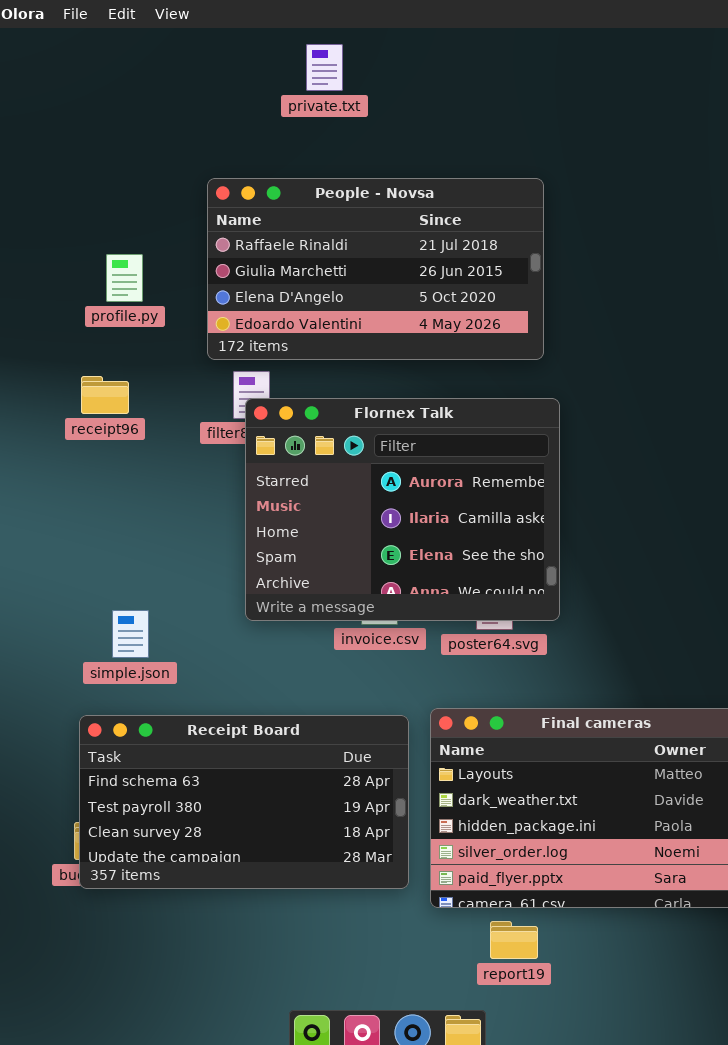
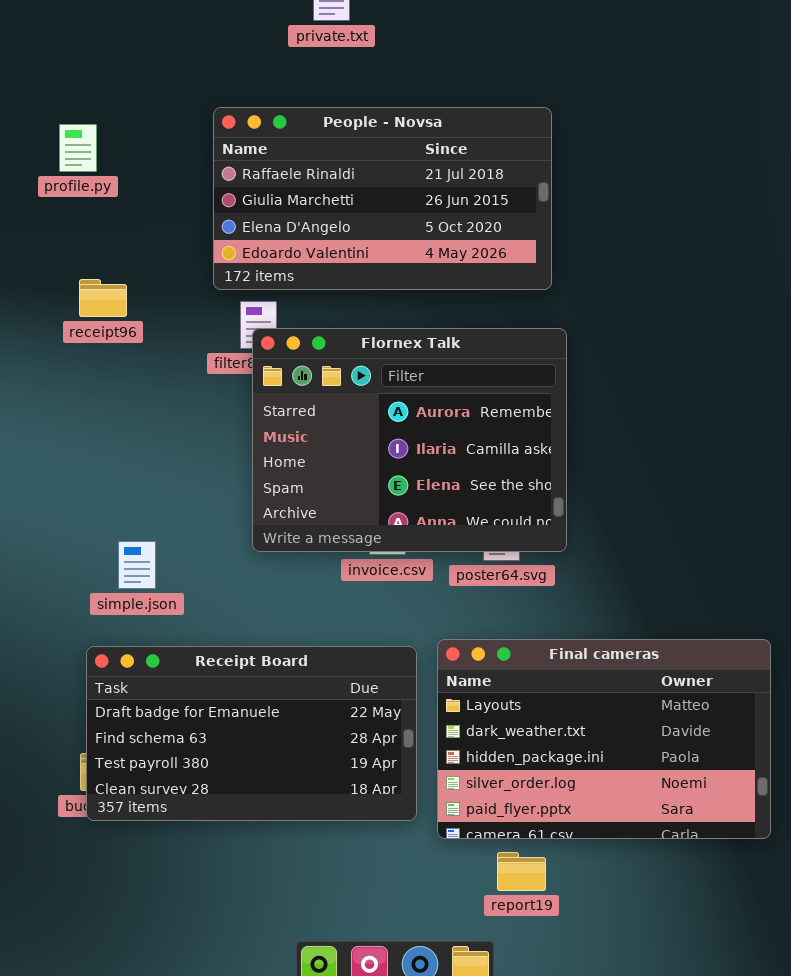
profile.py: [106,254,143,302] -> [59,124,97,172], moved
receipt96: [81,376,129,414] -> [79,279,127,317], moved
Receipt Board: [79,715,409,889] -> [86,646,417,821], scrolled up 1 row

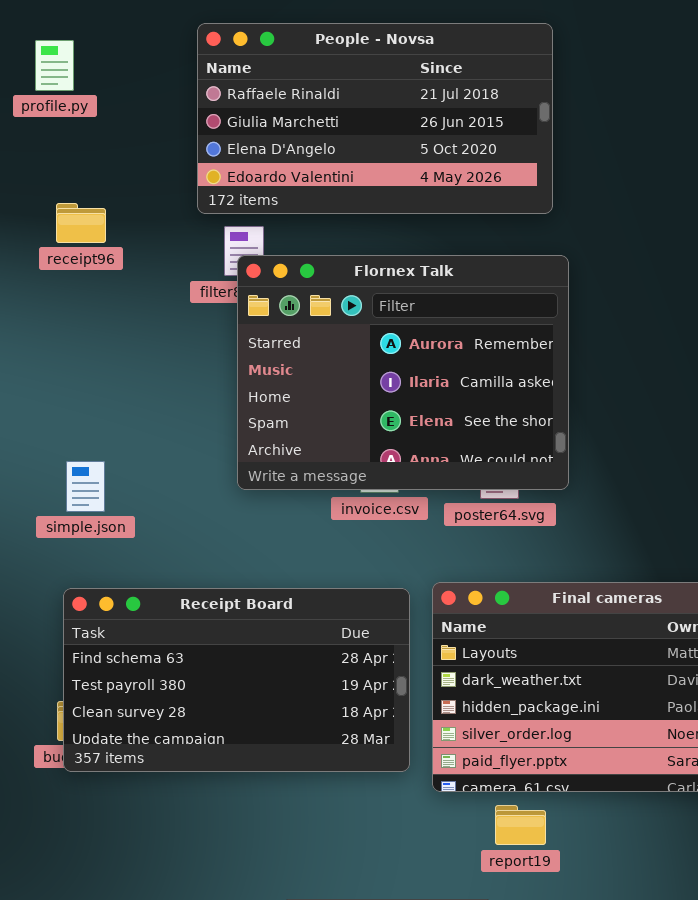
simple.json: [118,541,156,589] -> [66,461,105,512], moved
Receipt Board: [86,646,417,821] -> [63,588,410,772], scrolled down 1 row

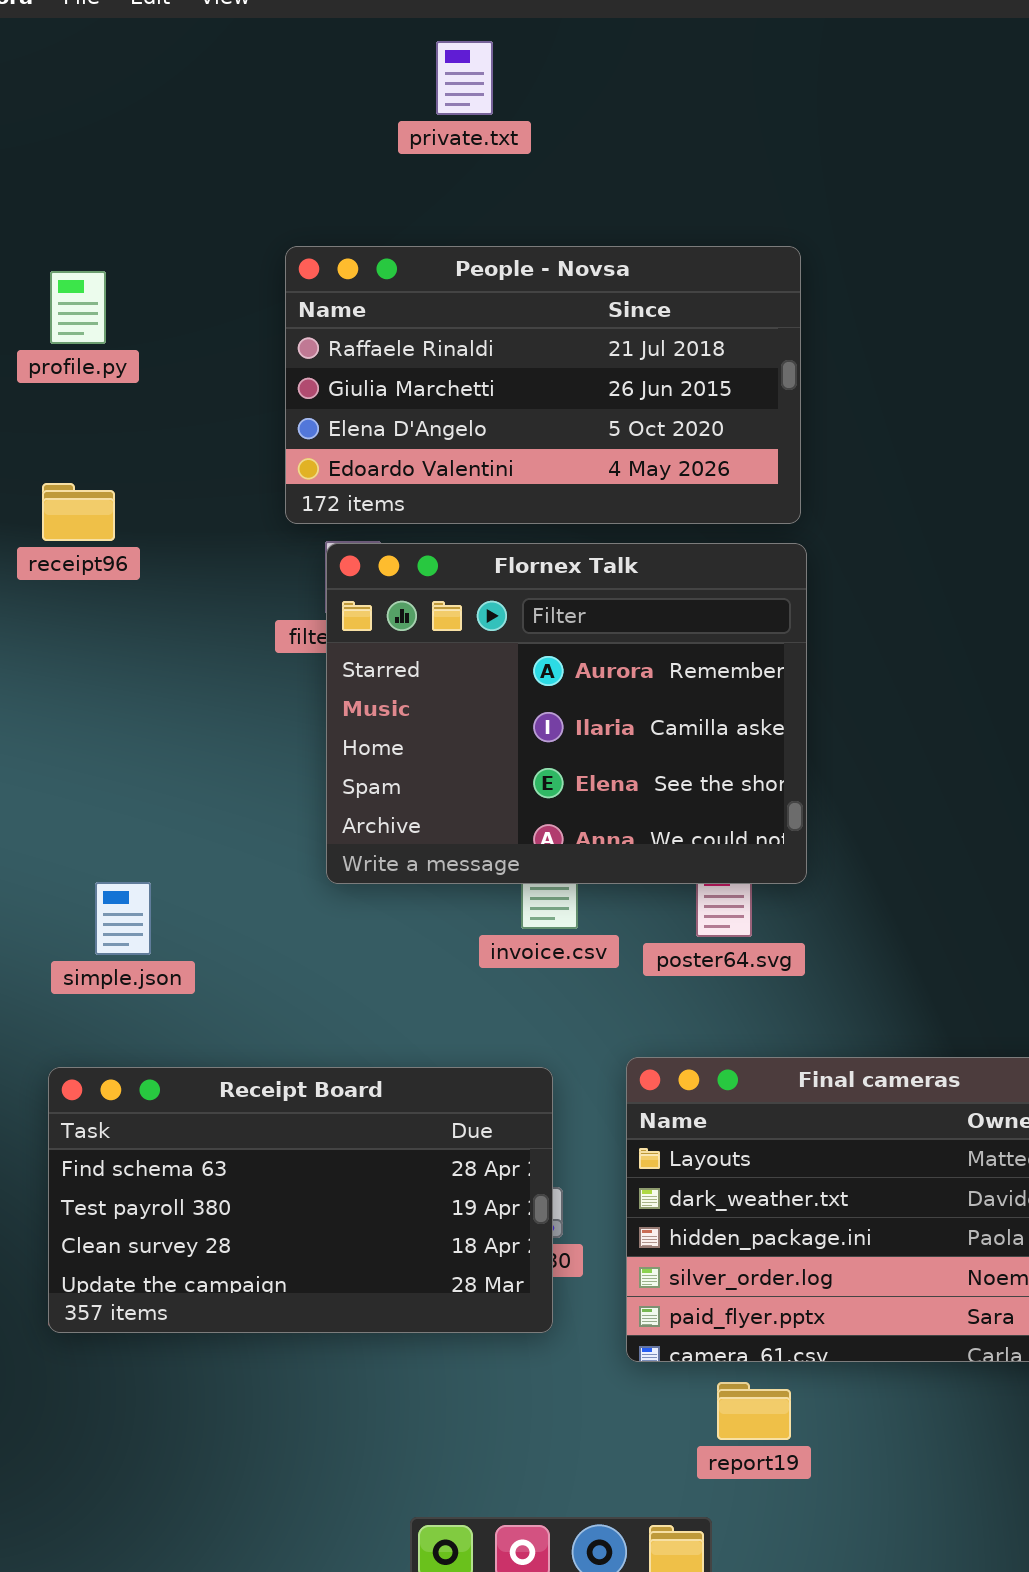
receipt96: [56,203,106,243] -> [42,483,115,541], moved
Flornex Talk: [237,255,569,490] -> [326,543,807,884], moved
Receipt Board: [63,588,410,772] -> [48,1067,553,1333], moved

